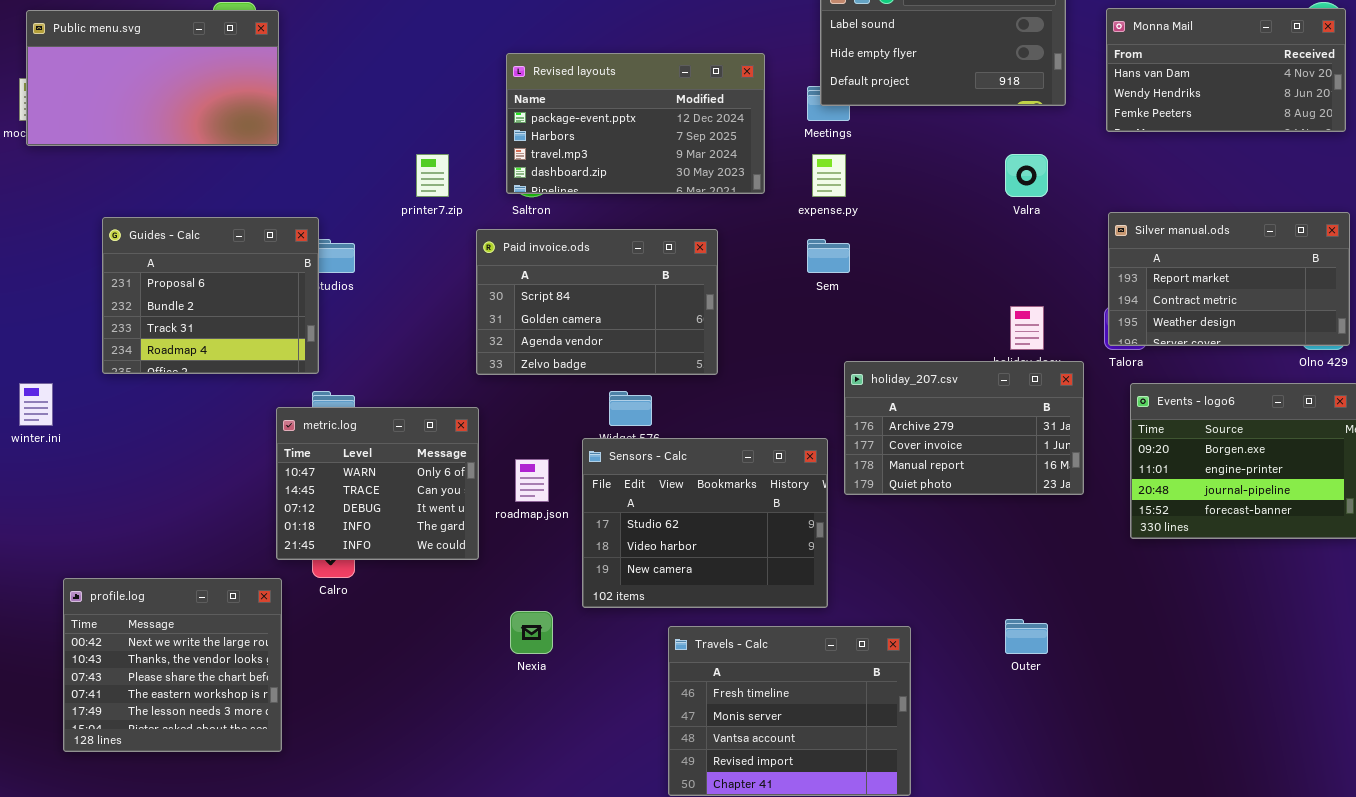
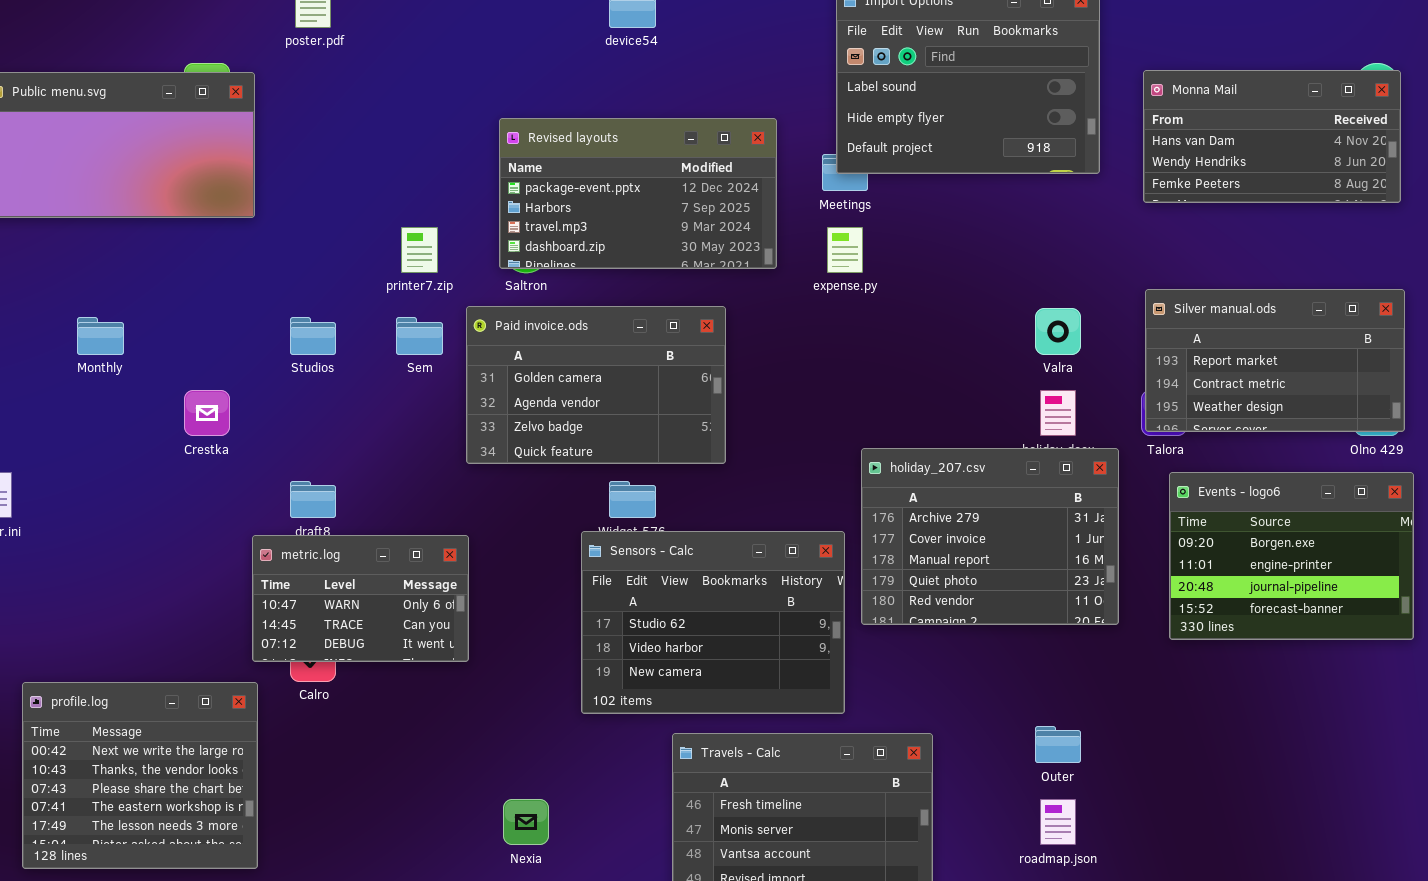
Valra: [1005,154,1048,197] -> [1035,308,1081,355], moved
Guides - Calc: [102,217,319,374] -> none, closed
Paid invoice.ods: [476,229,718,375] -> [466,306,726,464], scrolled down 1 row
Sem: [807,239,850,273] -> [396,317,443,355], moved
holiday_207.csv: [844,361,1084,495] -> [861,448,1119,625], resized
metric.log: [276,407,479,560] -> [252,535,469,662], resized
roadmap.json: [515,459,549,502] -> [1040,799,1076,845], moved
Nexia: [510,611,553,654] -> [503,799,549,845], moved

